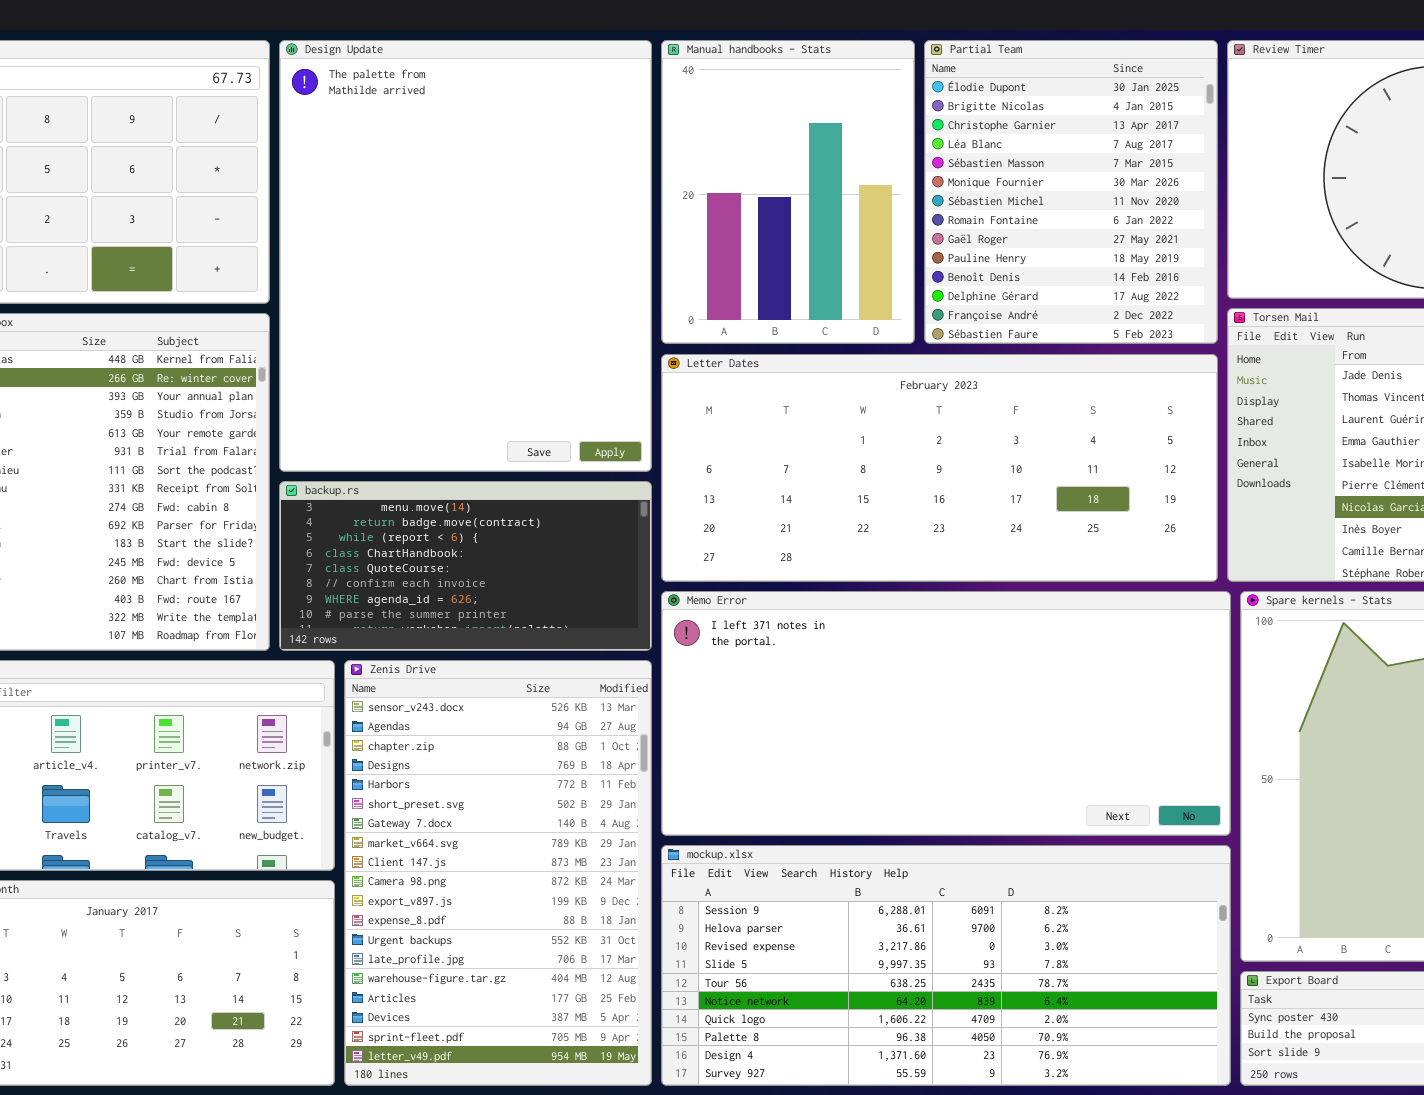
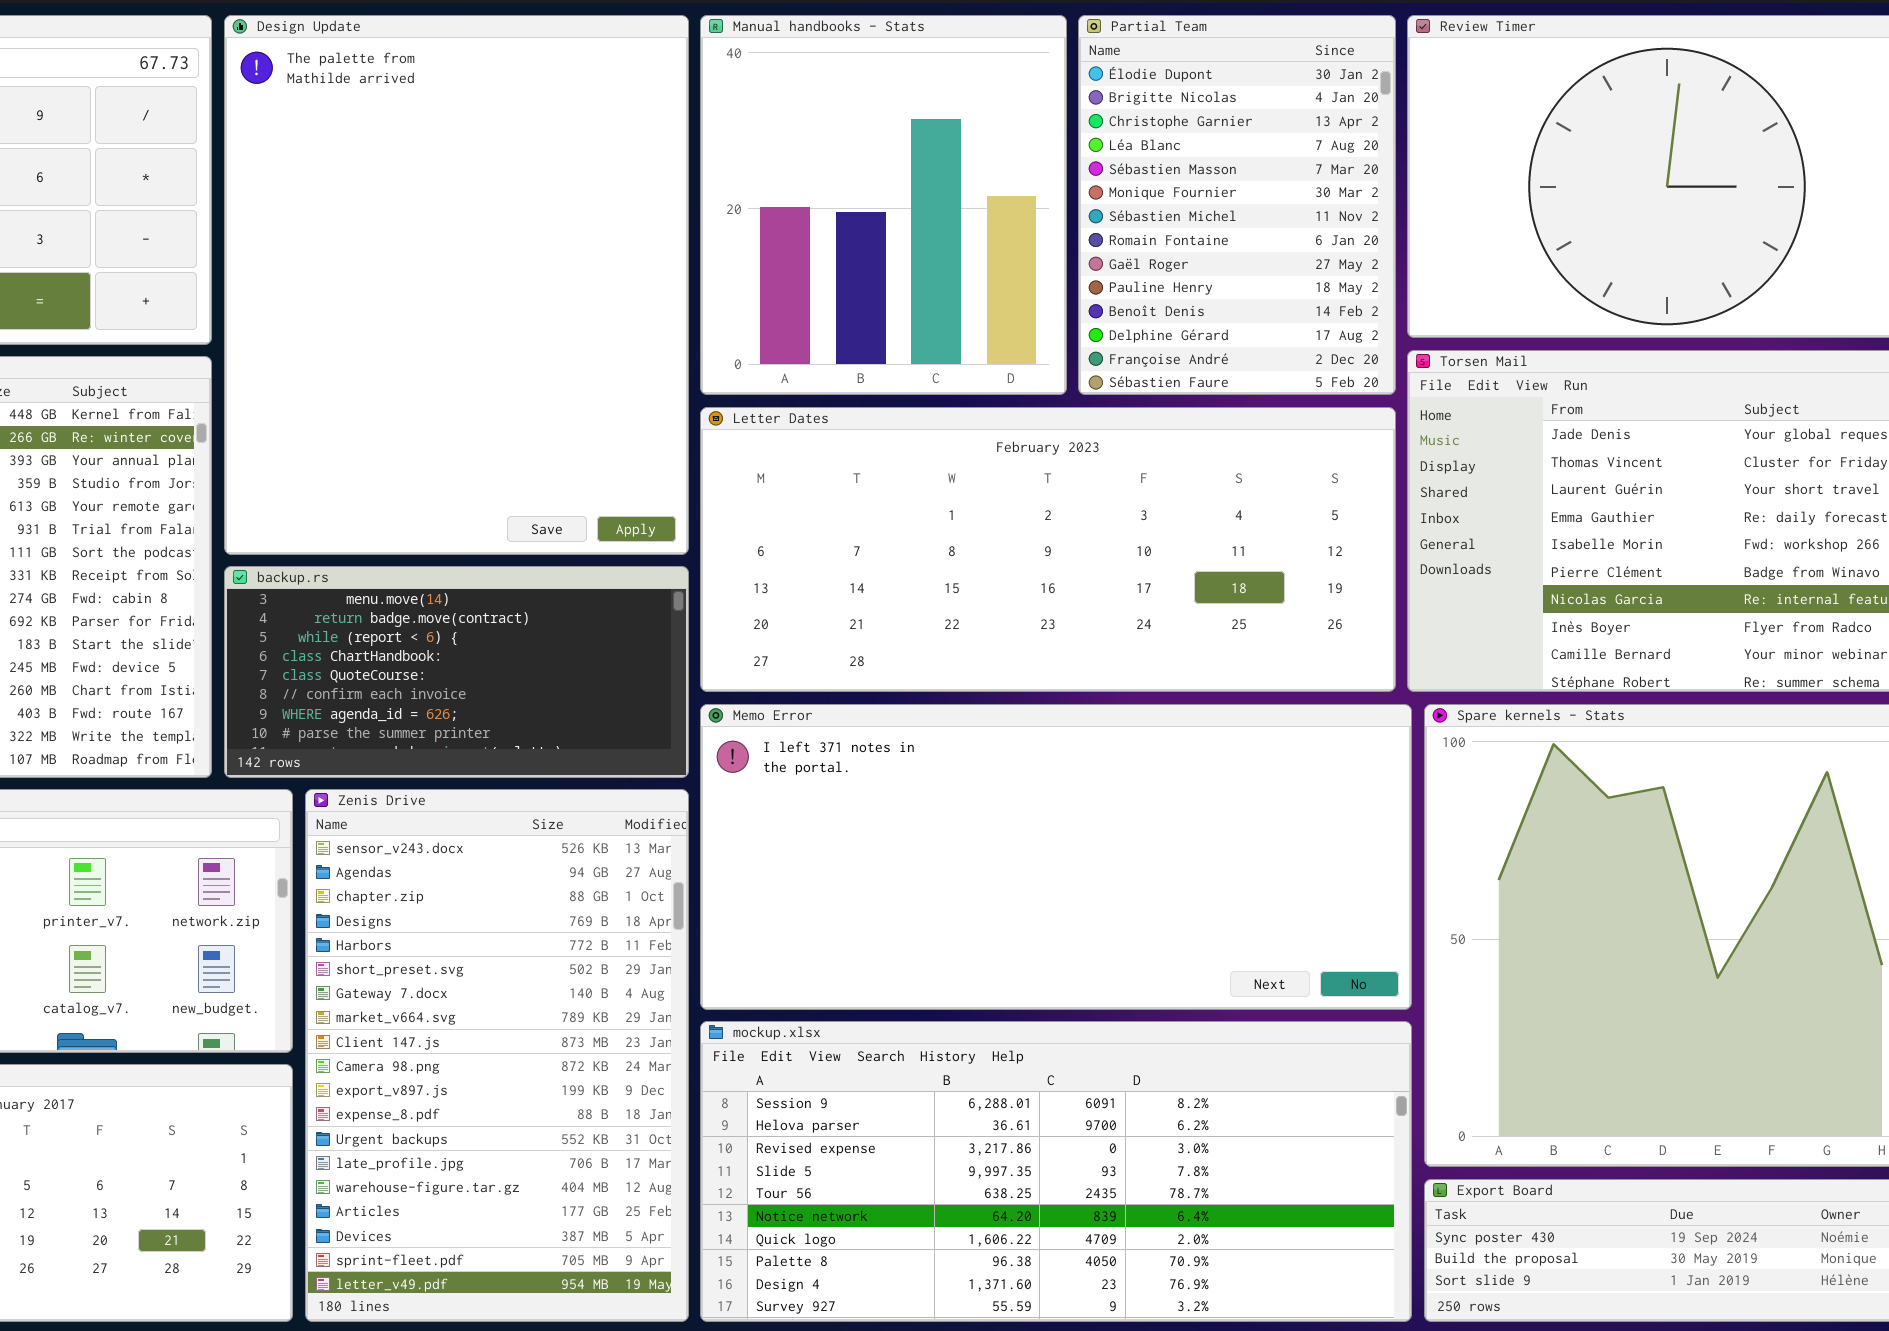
Manual handbooks - Stats: [661,40,915,344] -> [700,15,1067,395], resized
Partial Team: [924,40,1218,344] -> [1078,15,1396,395], resized

